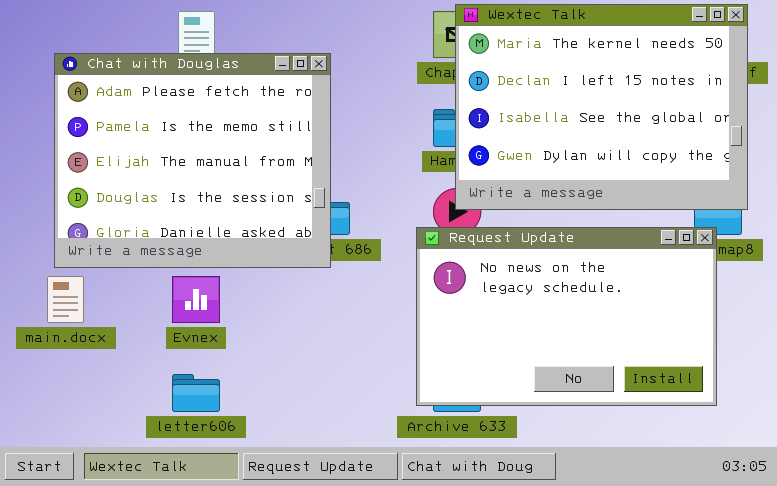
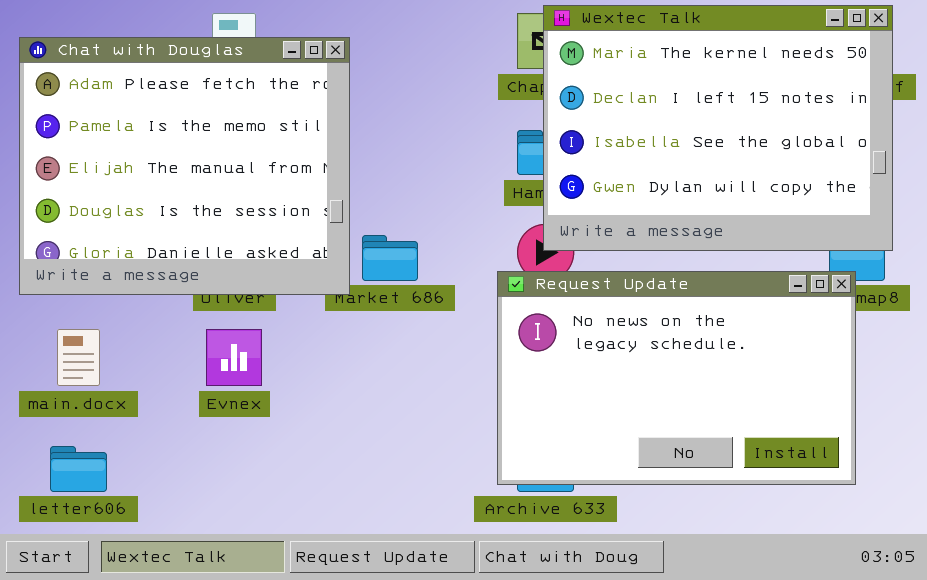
Chat with Douglas: [54,53,331,268] -> [19,37,350,295], moved
letter606: [172,374,220,412] -> [50,446,107,492], moved

